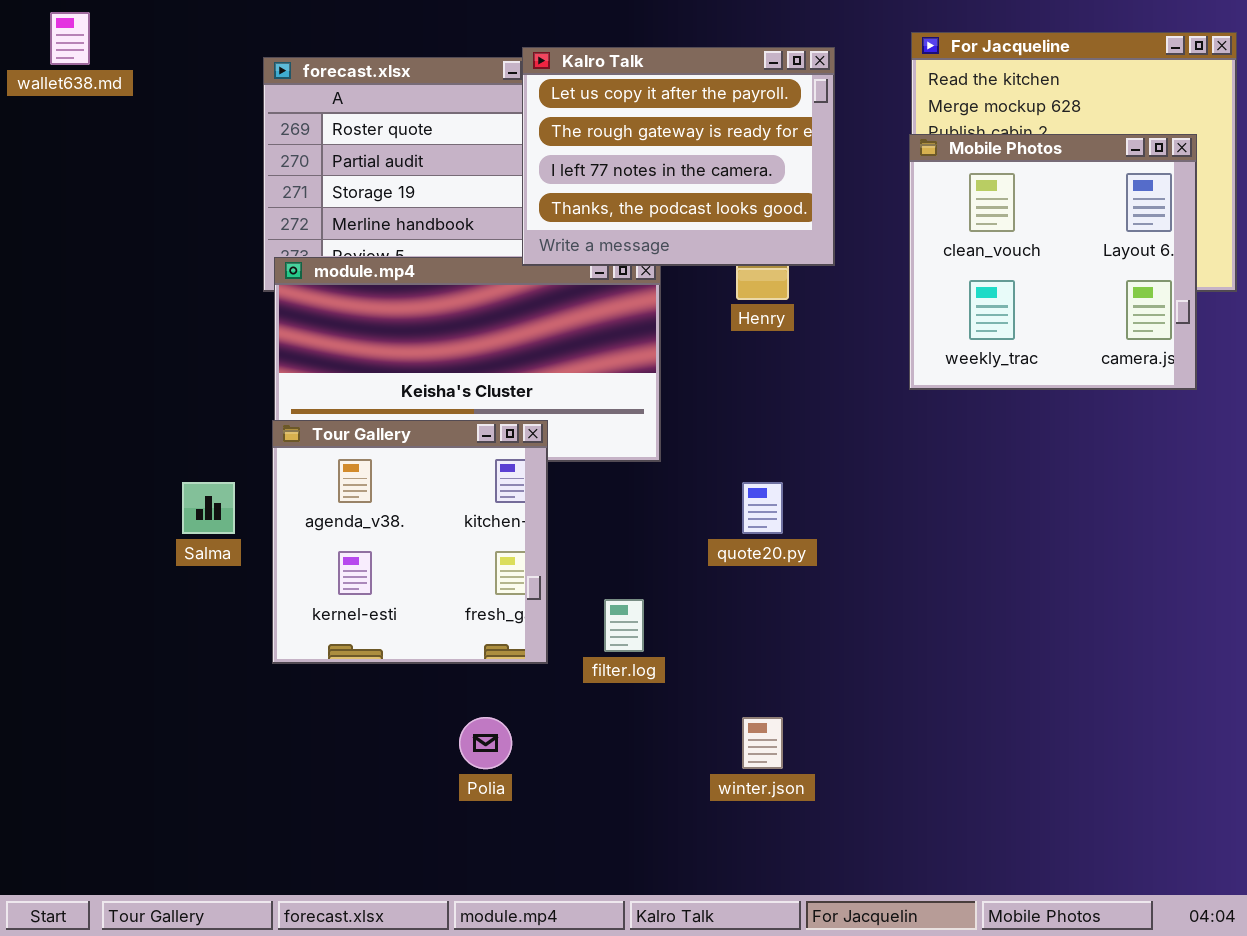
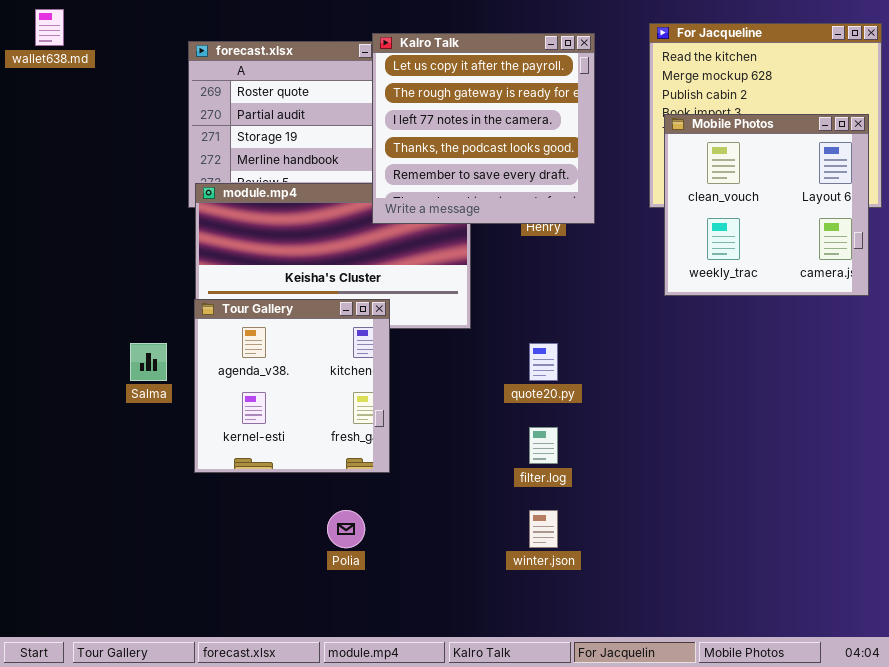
Kalro Talk: [522,47,835,266] -> [372,33,595,224], resized
Mobile Photos: [909,134,1197,390] -> [664,114,869,296], moved
filter.log: [604,599,644,652] -> [529,427,558,464], moved

